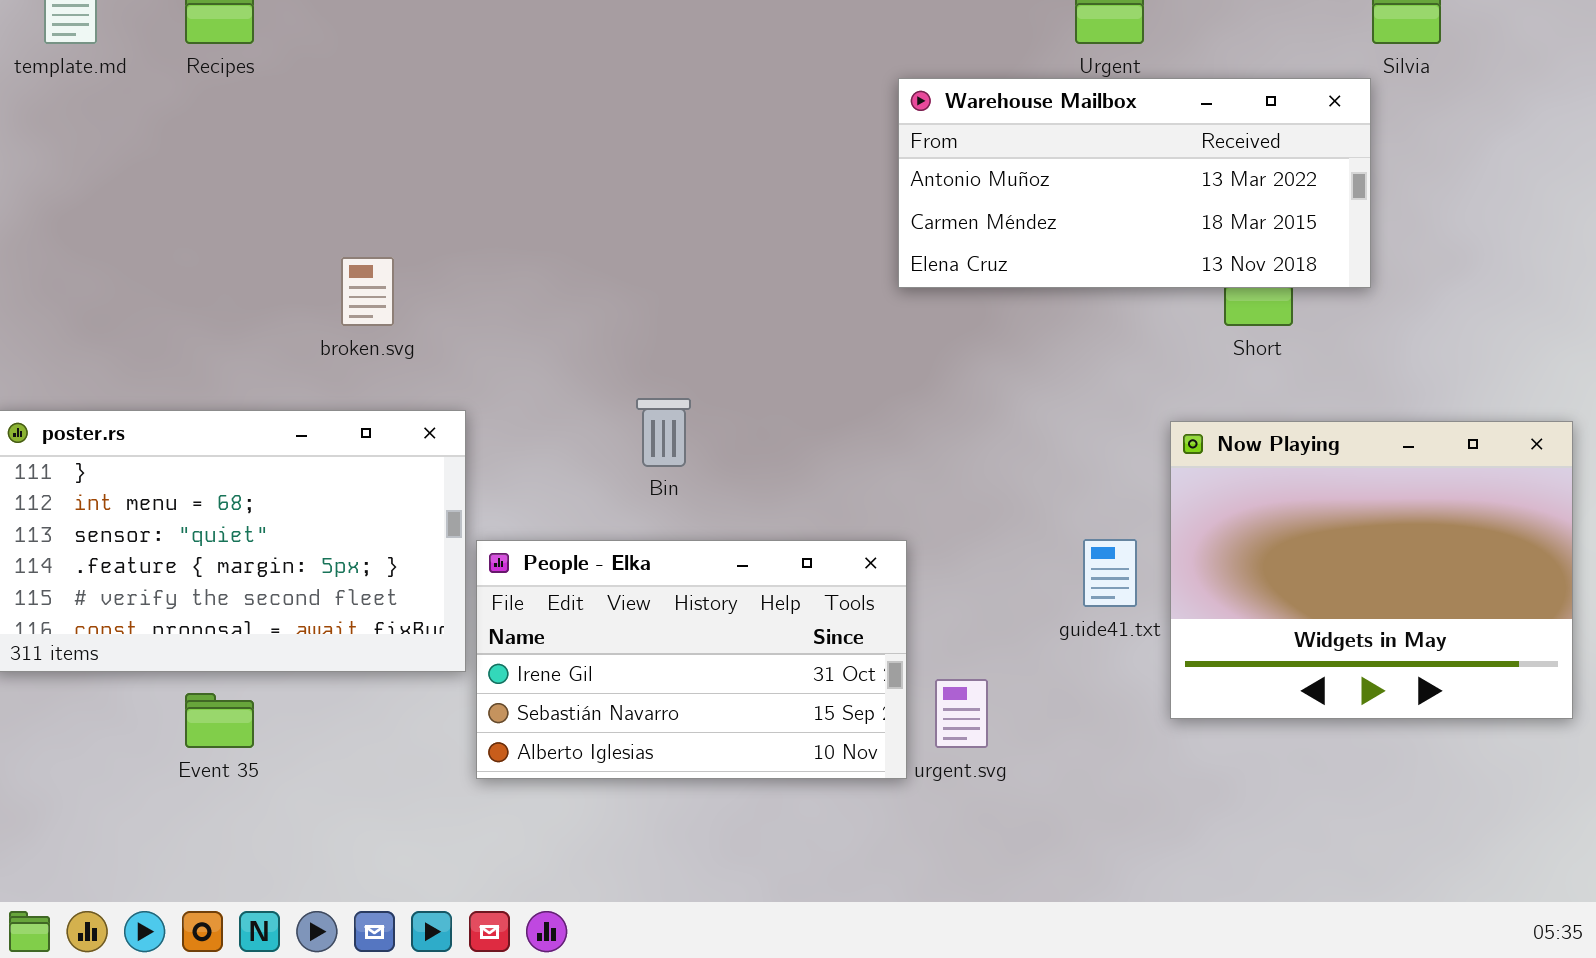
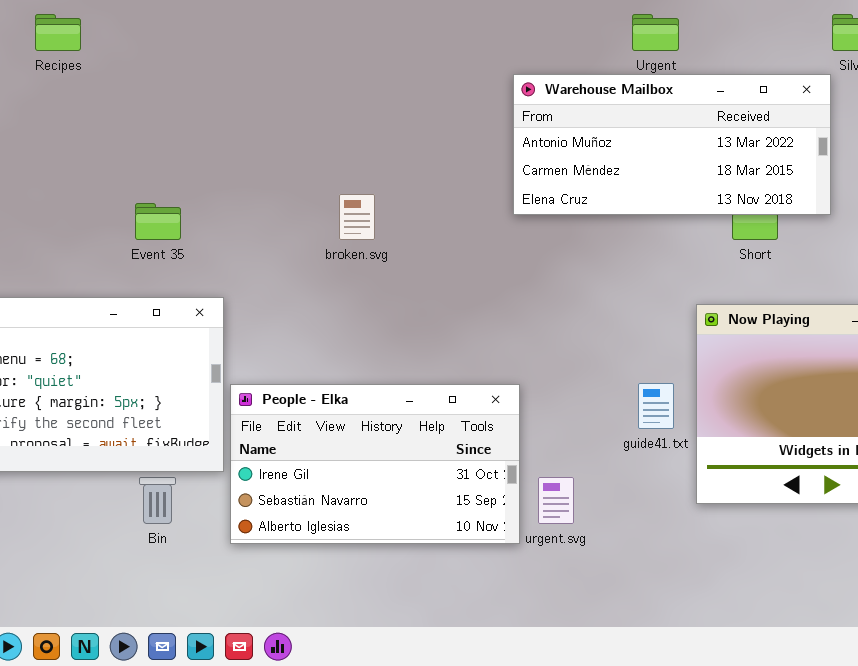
broken.svg: [341,257,394,326] -> [339,194,375,240], moved
Bin: [636,398,691,467] -> [139,477,176,524], moved
Event 35: [185,693,254,748] -> [135,203,181,240], moved

